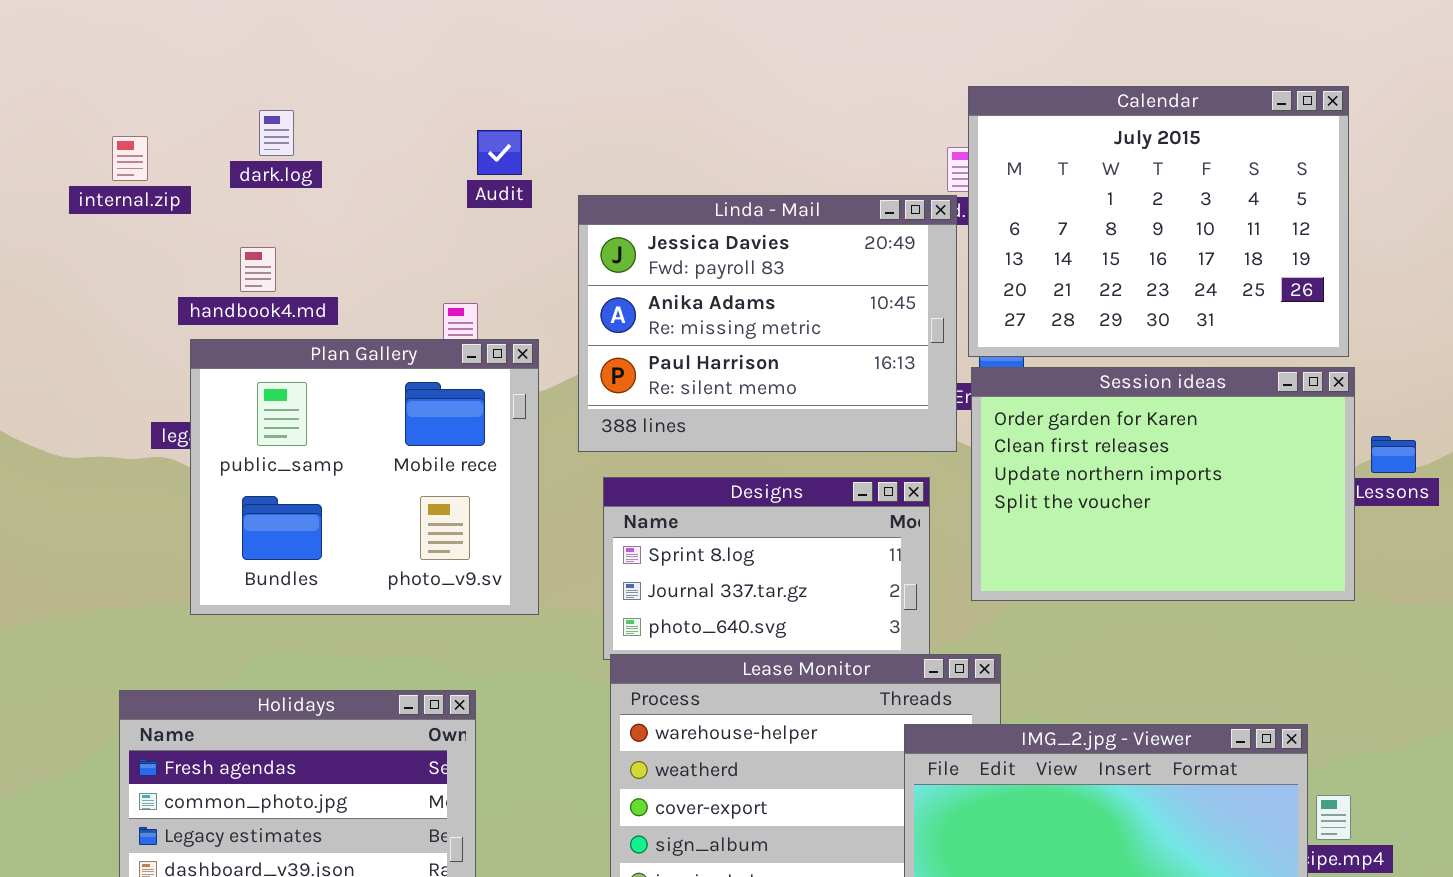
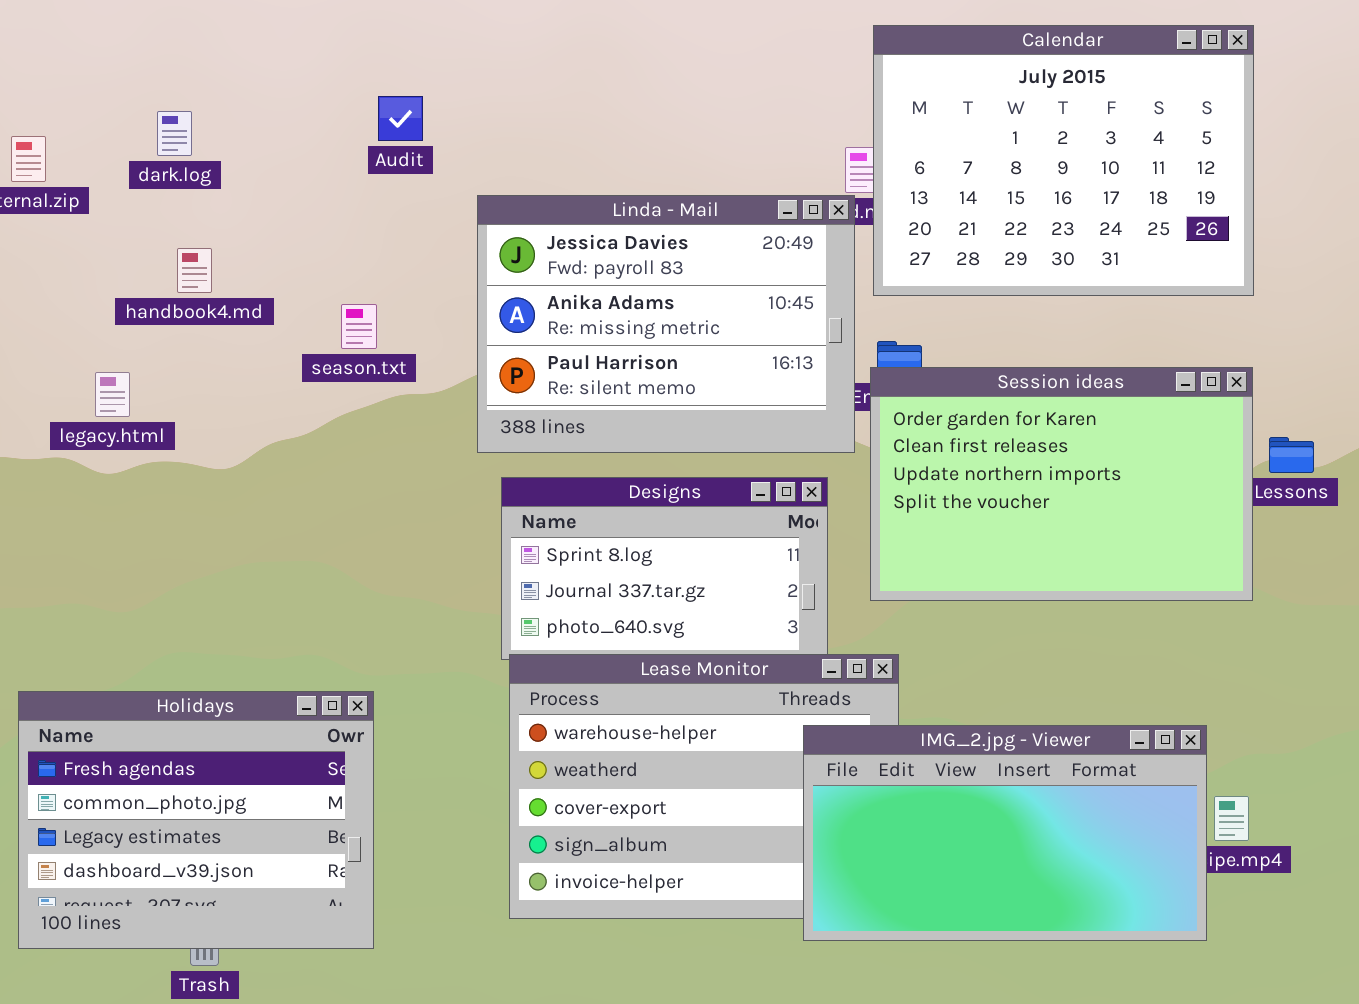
Calendar: [968,86,1349,357] -> [873,25,1254,296], moved
Audit: [477,130,522,175] -> [378,96,423,141], moved
handbook4.md: [240,247,276,292] -> [177,248,212,293], moved
Plan Gallery: [190,339,539,615] -> none, closed

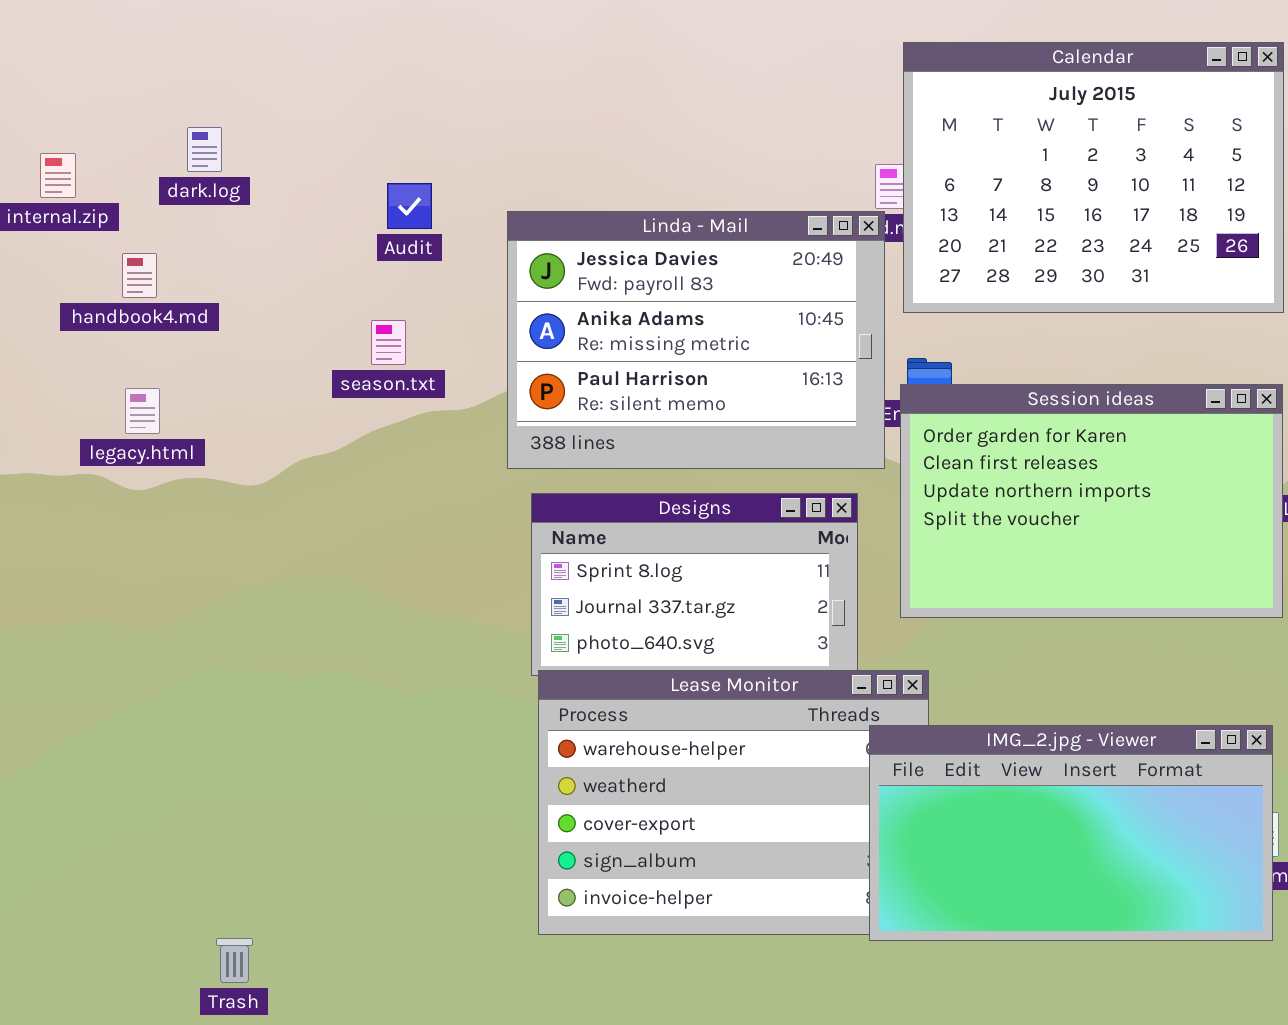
Audit: [378,96,423,141] -> [387,183,432,229], moved
handbook4.md: [177,248,212,293] -> [122,253,157,298], moved
Holidays: [18,691,374,949] -> none, closed
IMG_2.jpg - Viewer: [803,725,1207,941] -> [869,725,1273,941], moved

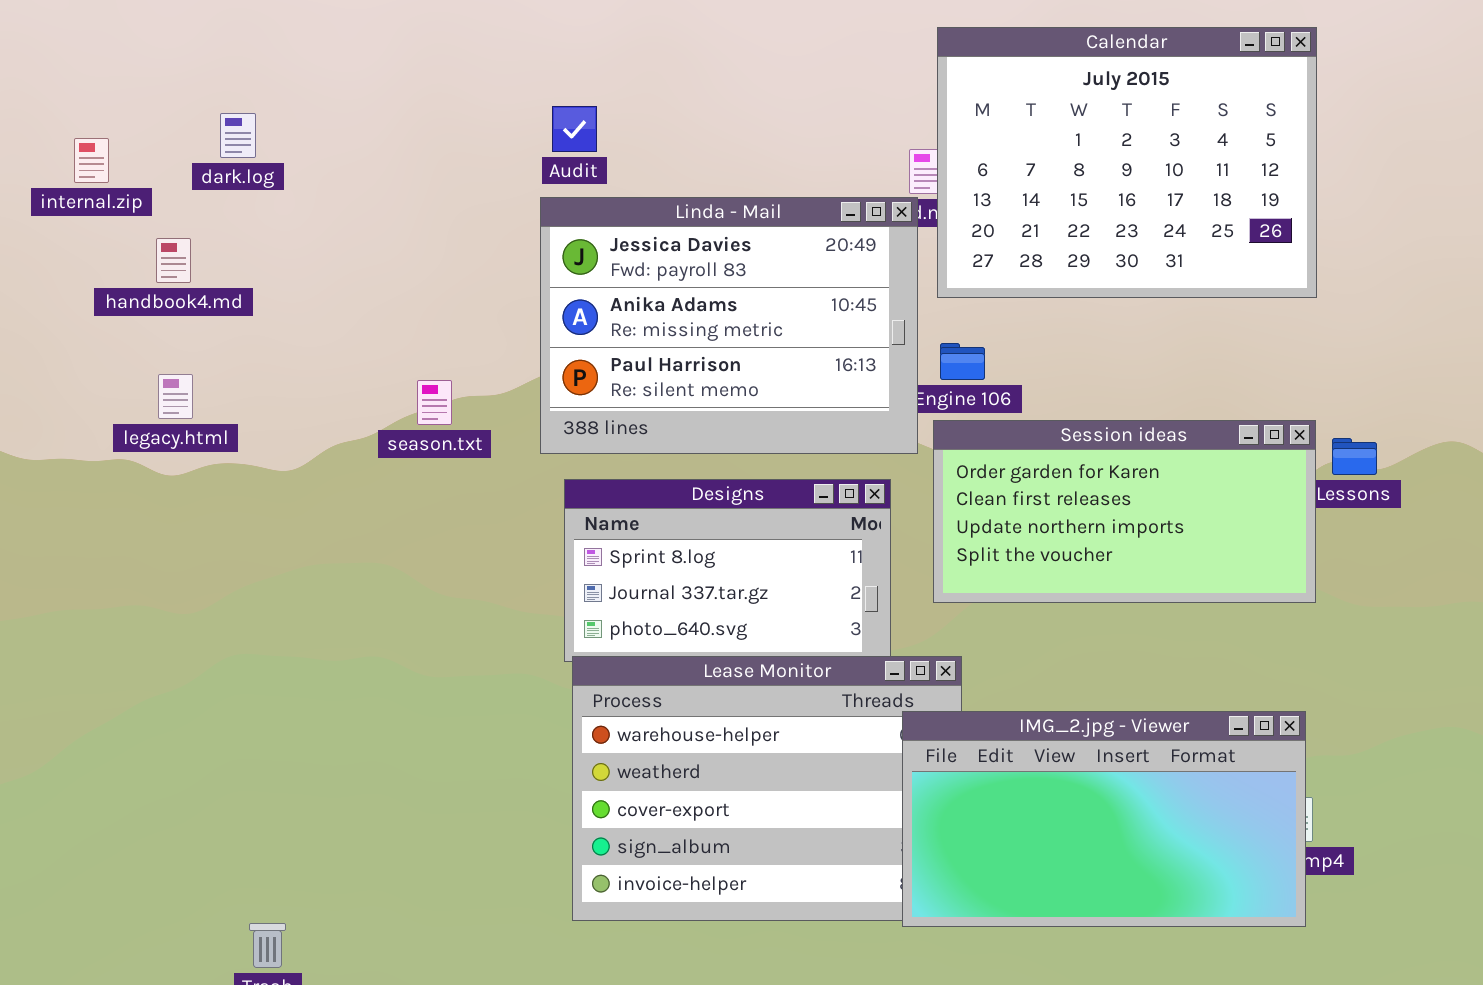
Audit: [387,183,432,229] -> [552,106,597,152], moved
season.txt: [371,320,406,365] -> [417,380,452,425], moved
Session ideas: [900,384,1283,618] -> [933,420,1316,603], resized

